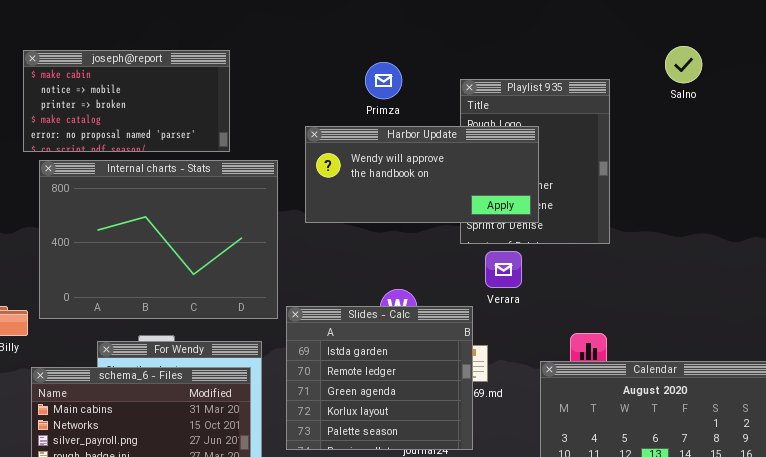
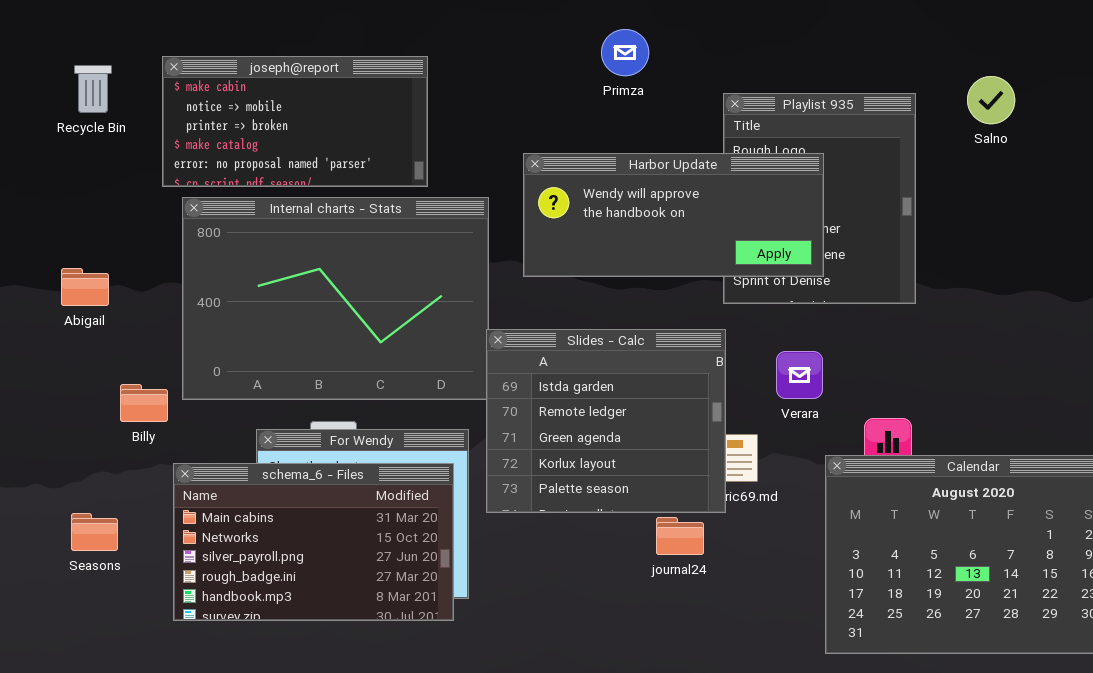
Salno: [665,46,702,83] -> [967,76,1015,124], moved
Primza: [365,62,402,99] -> [601,29,649,76], moved
Verara: [485,251,522,288] -> [776,351,823,399], moved
Slides - Calc: [286,306,473,450] -> [486,329,726,513], moved

